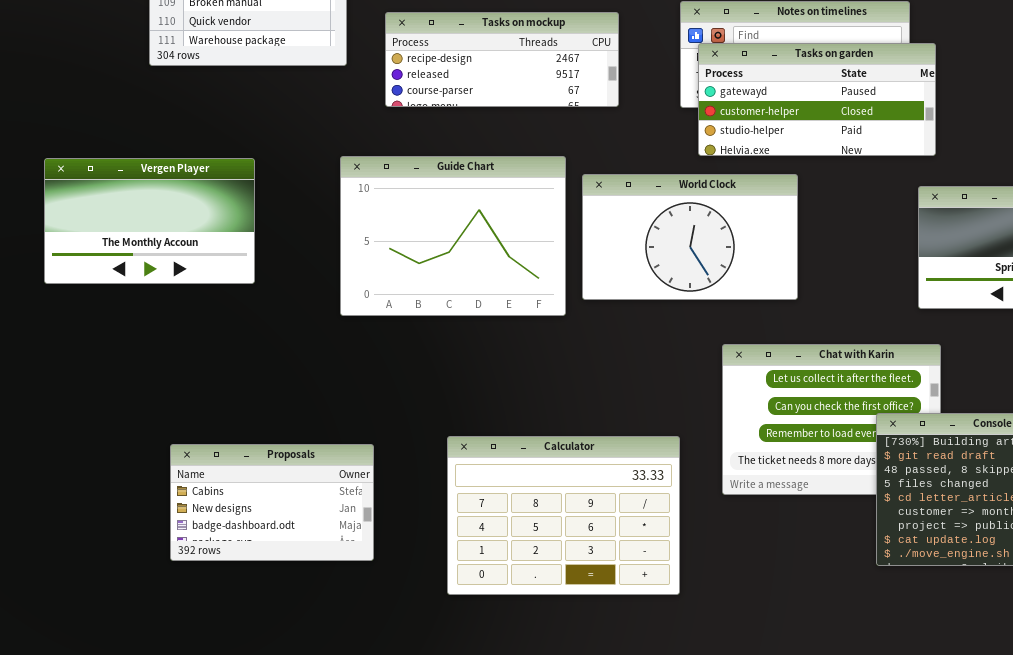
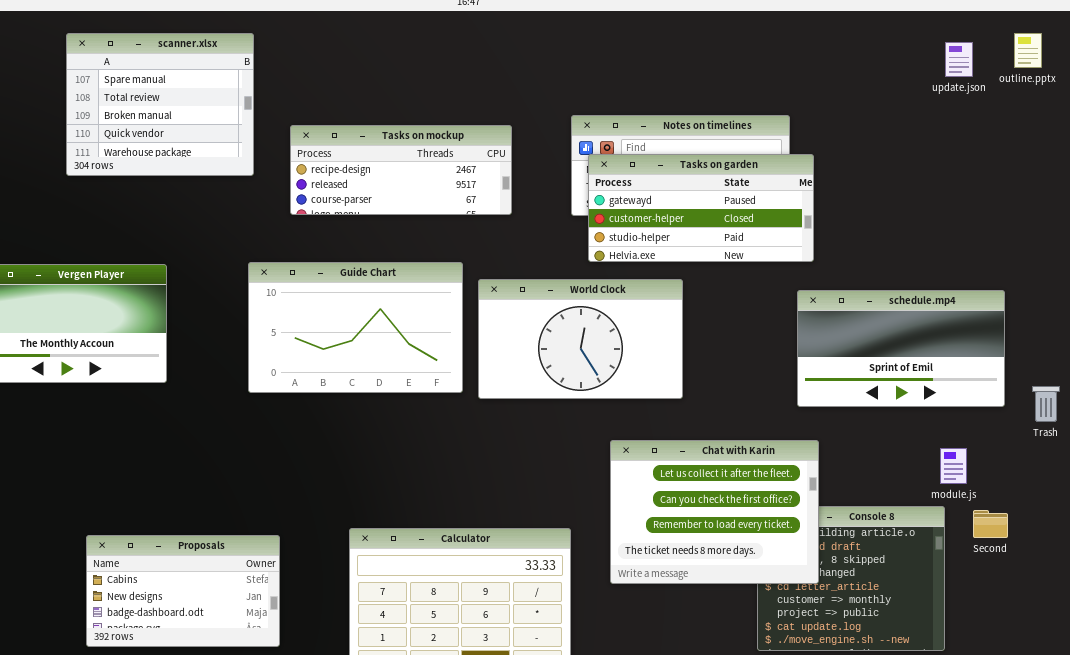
Guide Chart: [340,156,566,316] -> [248,262,463,393], resized
Chat with Karin: [722,344,941,495] -> [610,440,819,584], raised

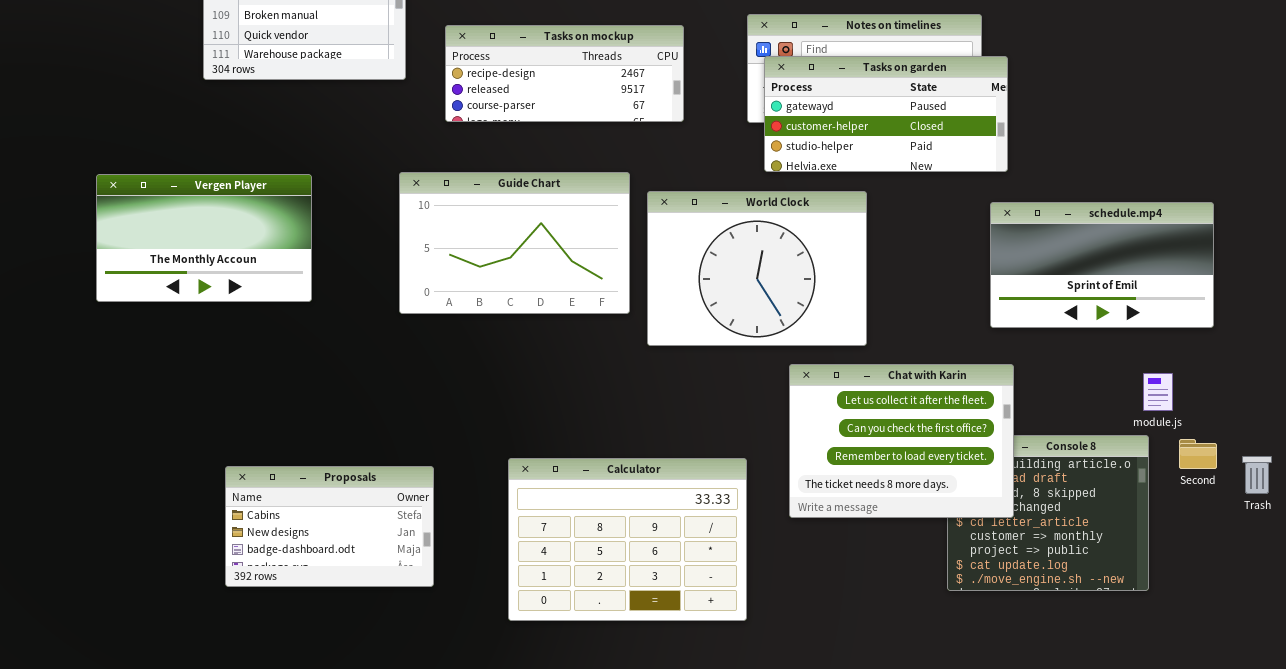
World Clock: [478,279,683,399] -> [647,191,867,346], resized
Trash: [1032,386,1060,422] -> [1242,456,1272,494], moved

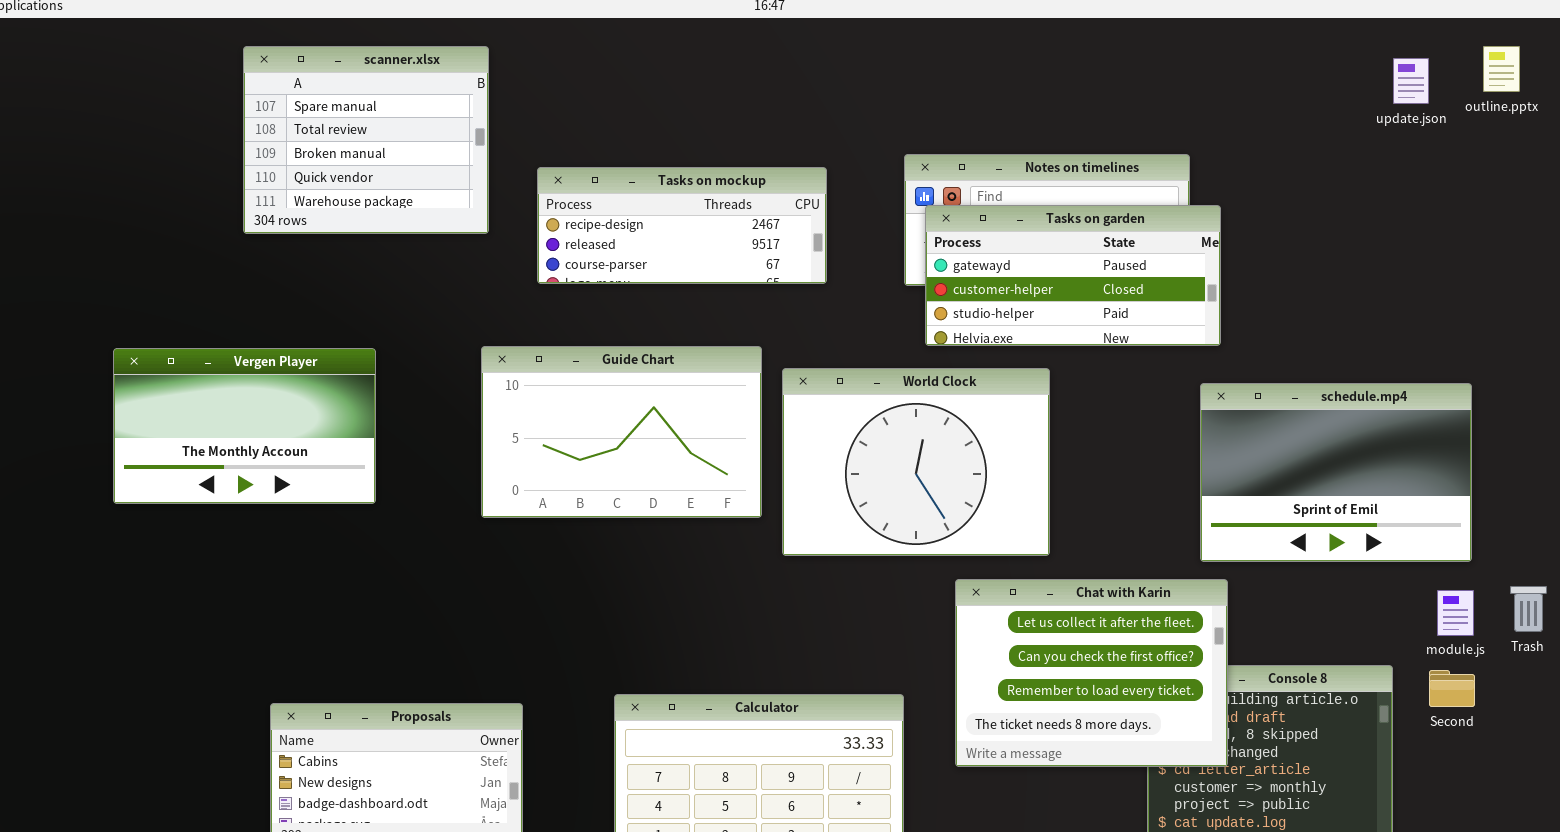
schedule.mp4: [990,202,1214,328] -> [1200,383,1472,562], resized
module.js: [1143,373,1173,411] -> [1437,590,1474,636], moved
Trash: [1242,456,1272,494] -> [1510,586,1547,632], moved

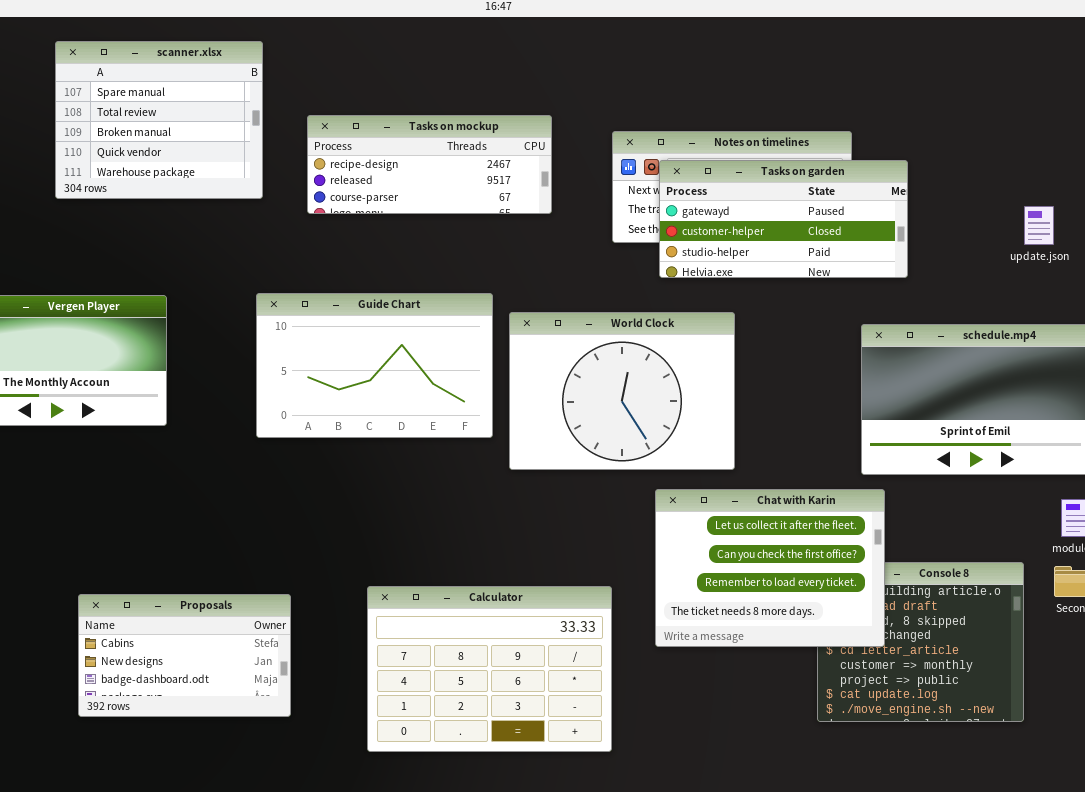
update.json: [1393,58,1429,104] -> [1024,206,1054,245], moved
Tasks on mockup: [537,167,827,284] -> [307,115,552,214], moved
Tasks on garden: [925,205,1221,346] -> [659,160,908,278], moved

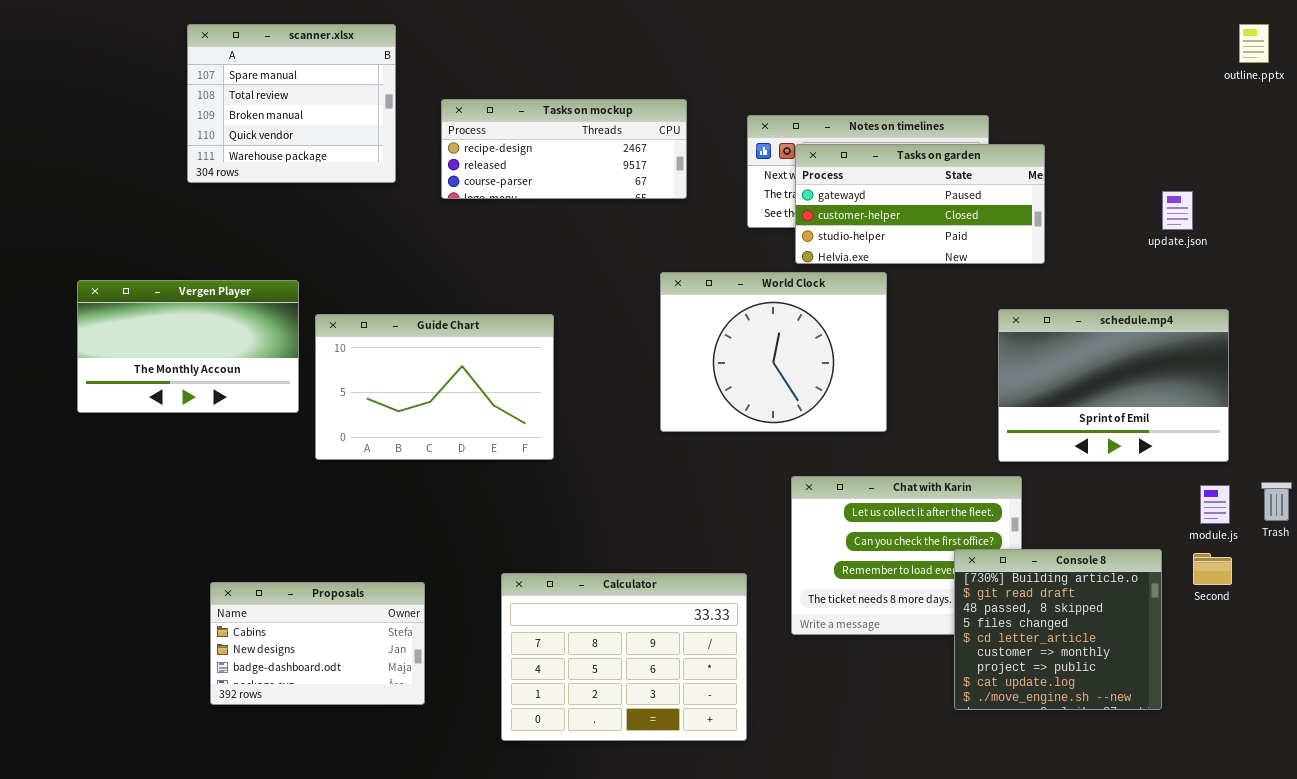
Guide Chart: [256,293,493,438] -> [315,314,554,460], moved
World Clock: [509,312,735,470] -> [660,272,887,432], moved
Console 8: [817,562,1024,722] -> [954,549,1162,710], raised

